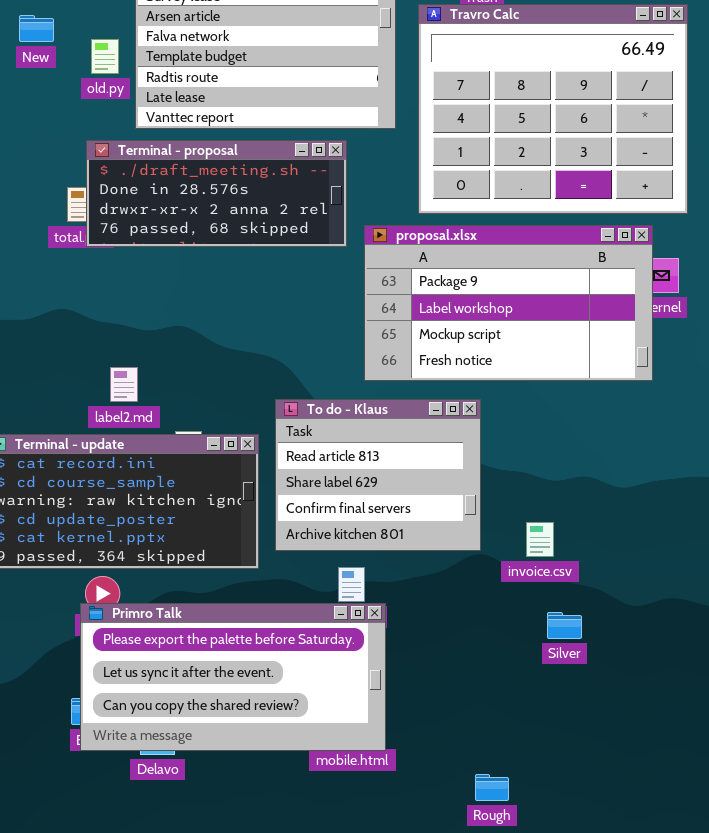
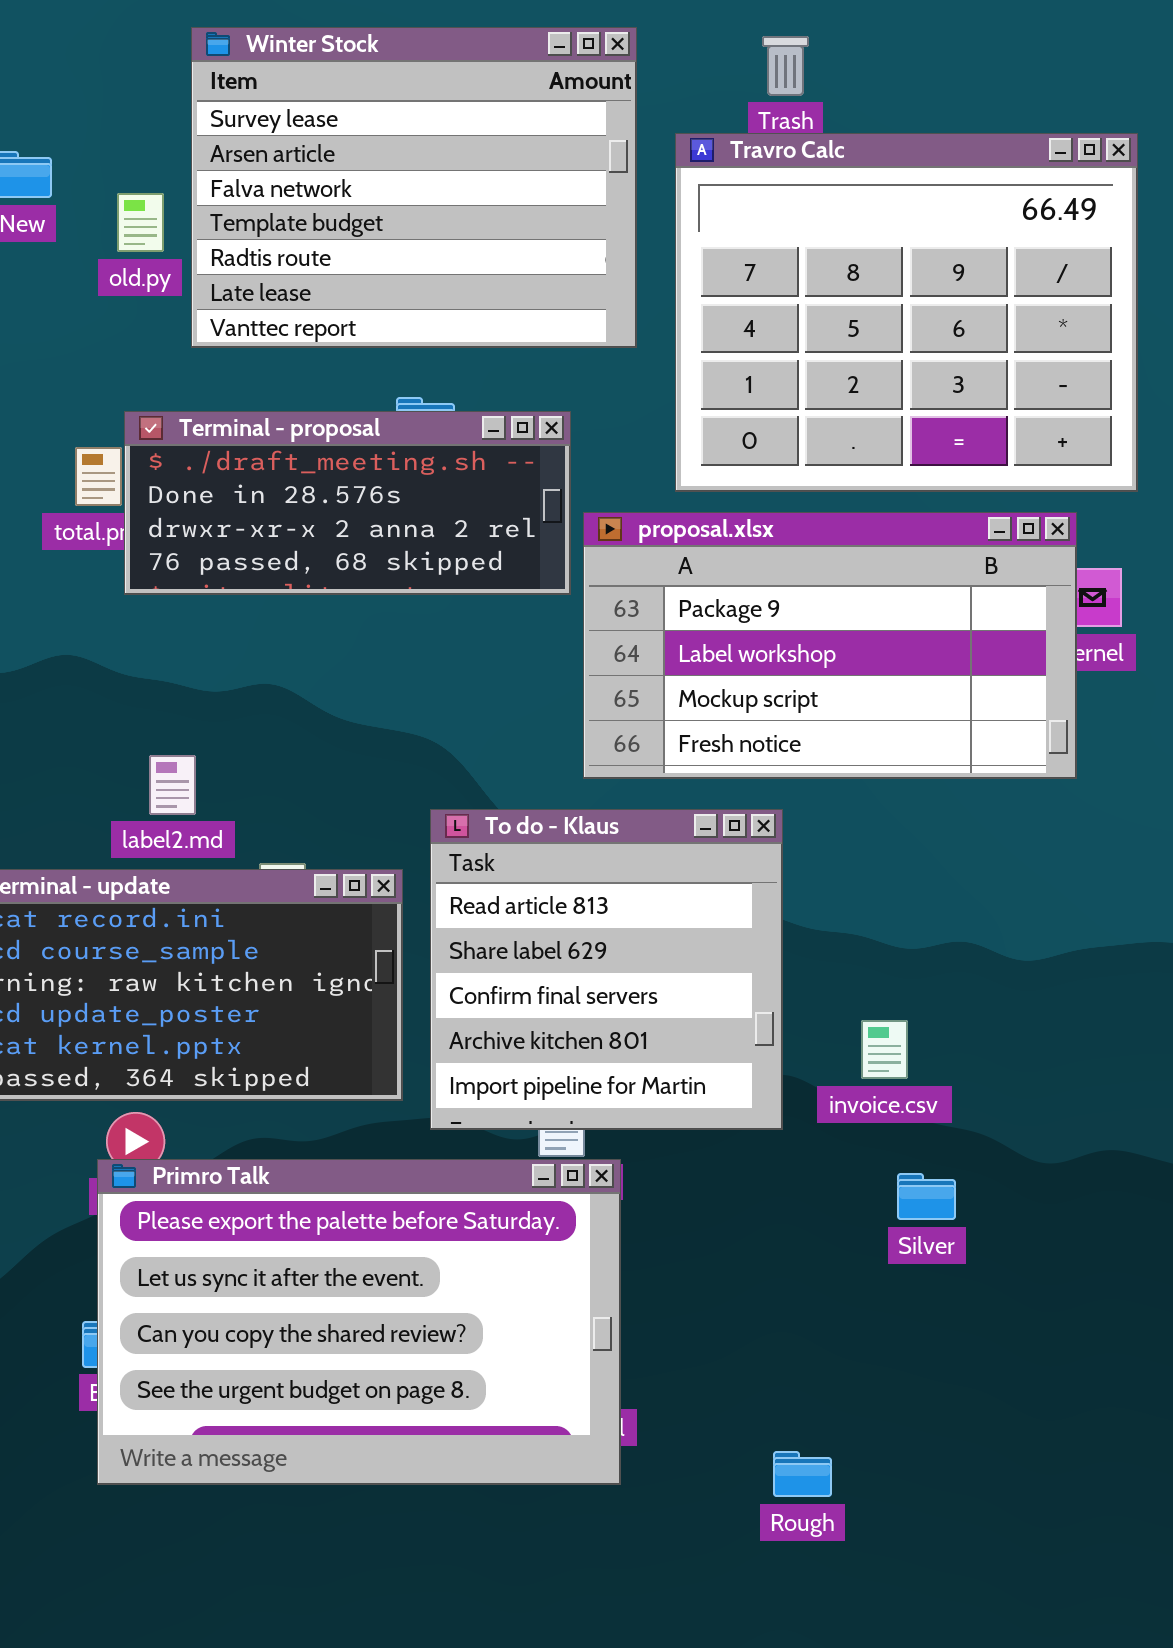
Terminal - proposal: [86,140,347,247] -> [124,411,571,595], moved
To do - Klaus: [275,399,481,551] -> [430,809,783,1130], resized
Primro Talk: [80,603,386,751] -> [97,1159,621,1485], resized

